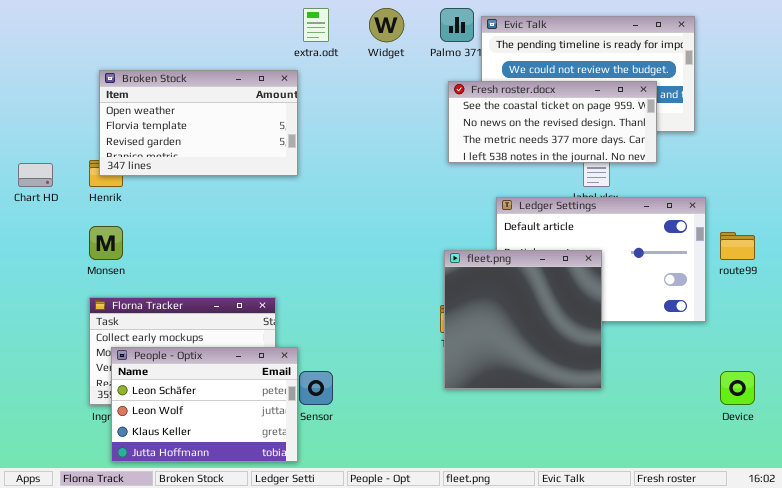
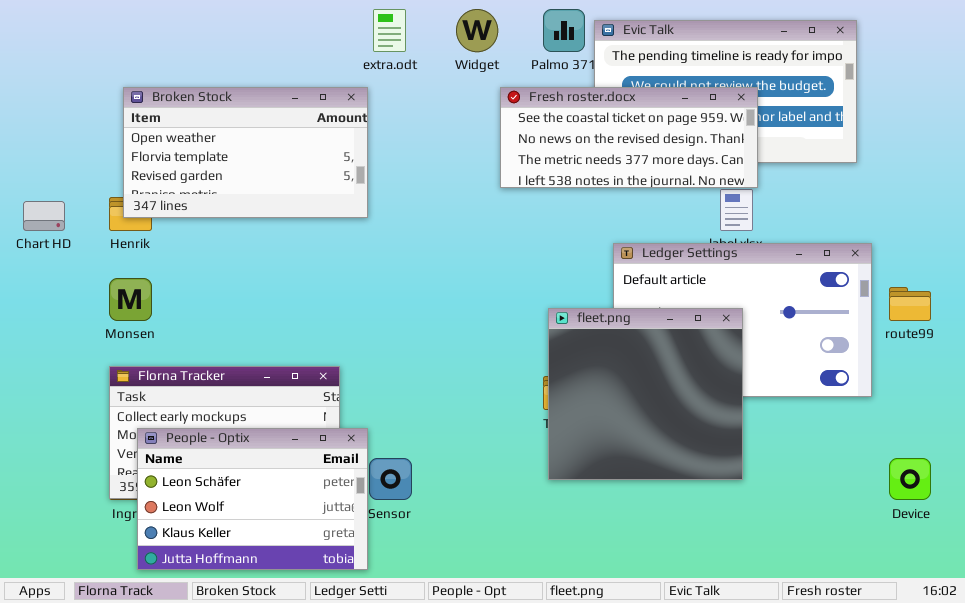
Fresh roster.docx: [448,81,657,163] -> [500,87,758,188], moved

